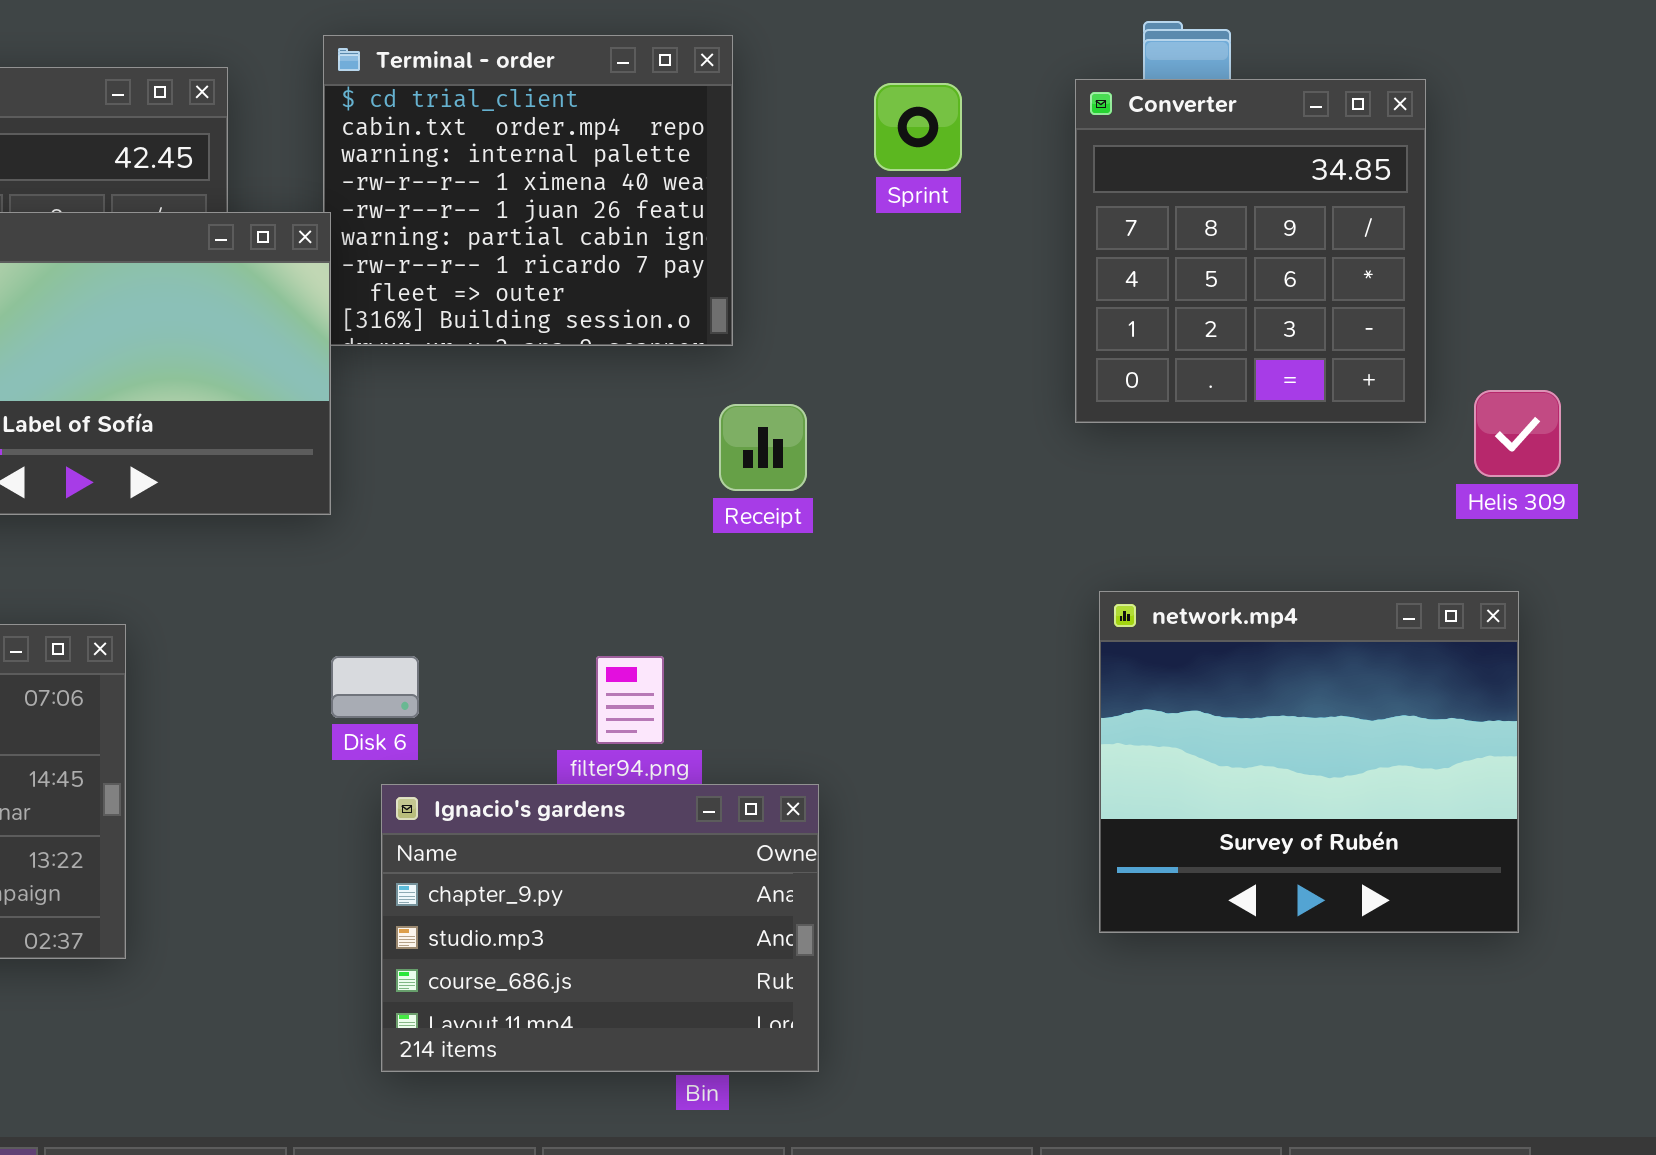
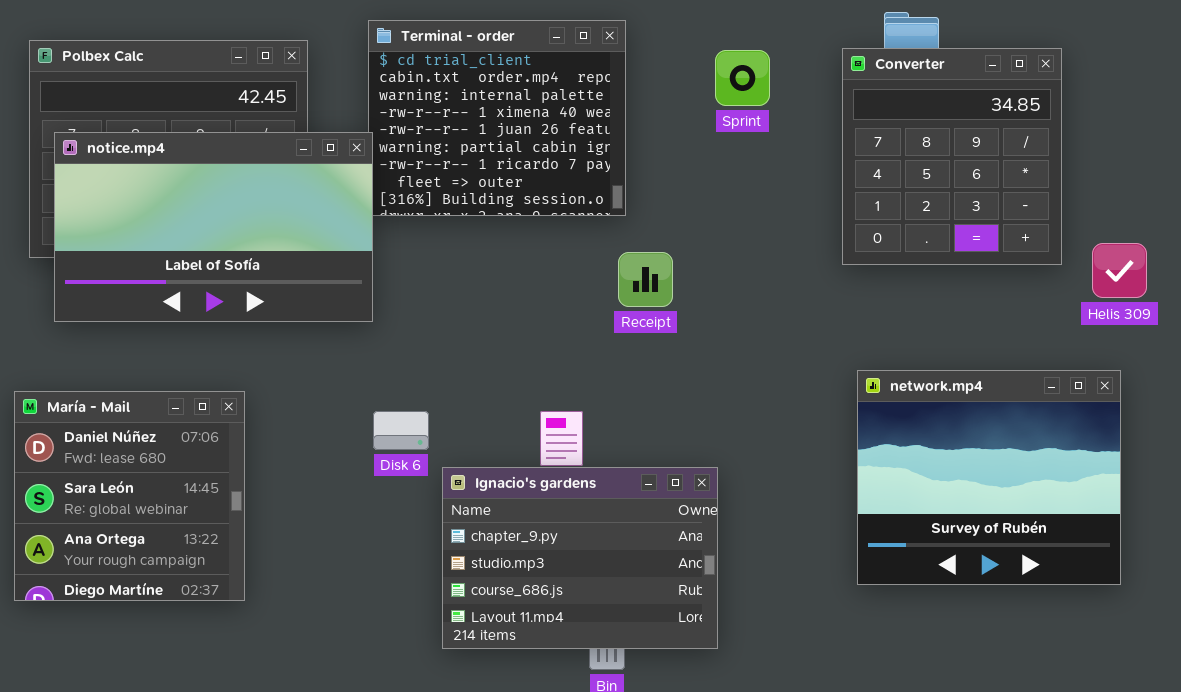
Ignacio's gardens: [381,784,819,1072] -> [442,467,718,649], moved

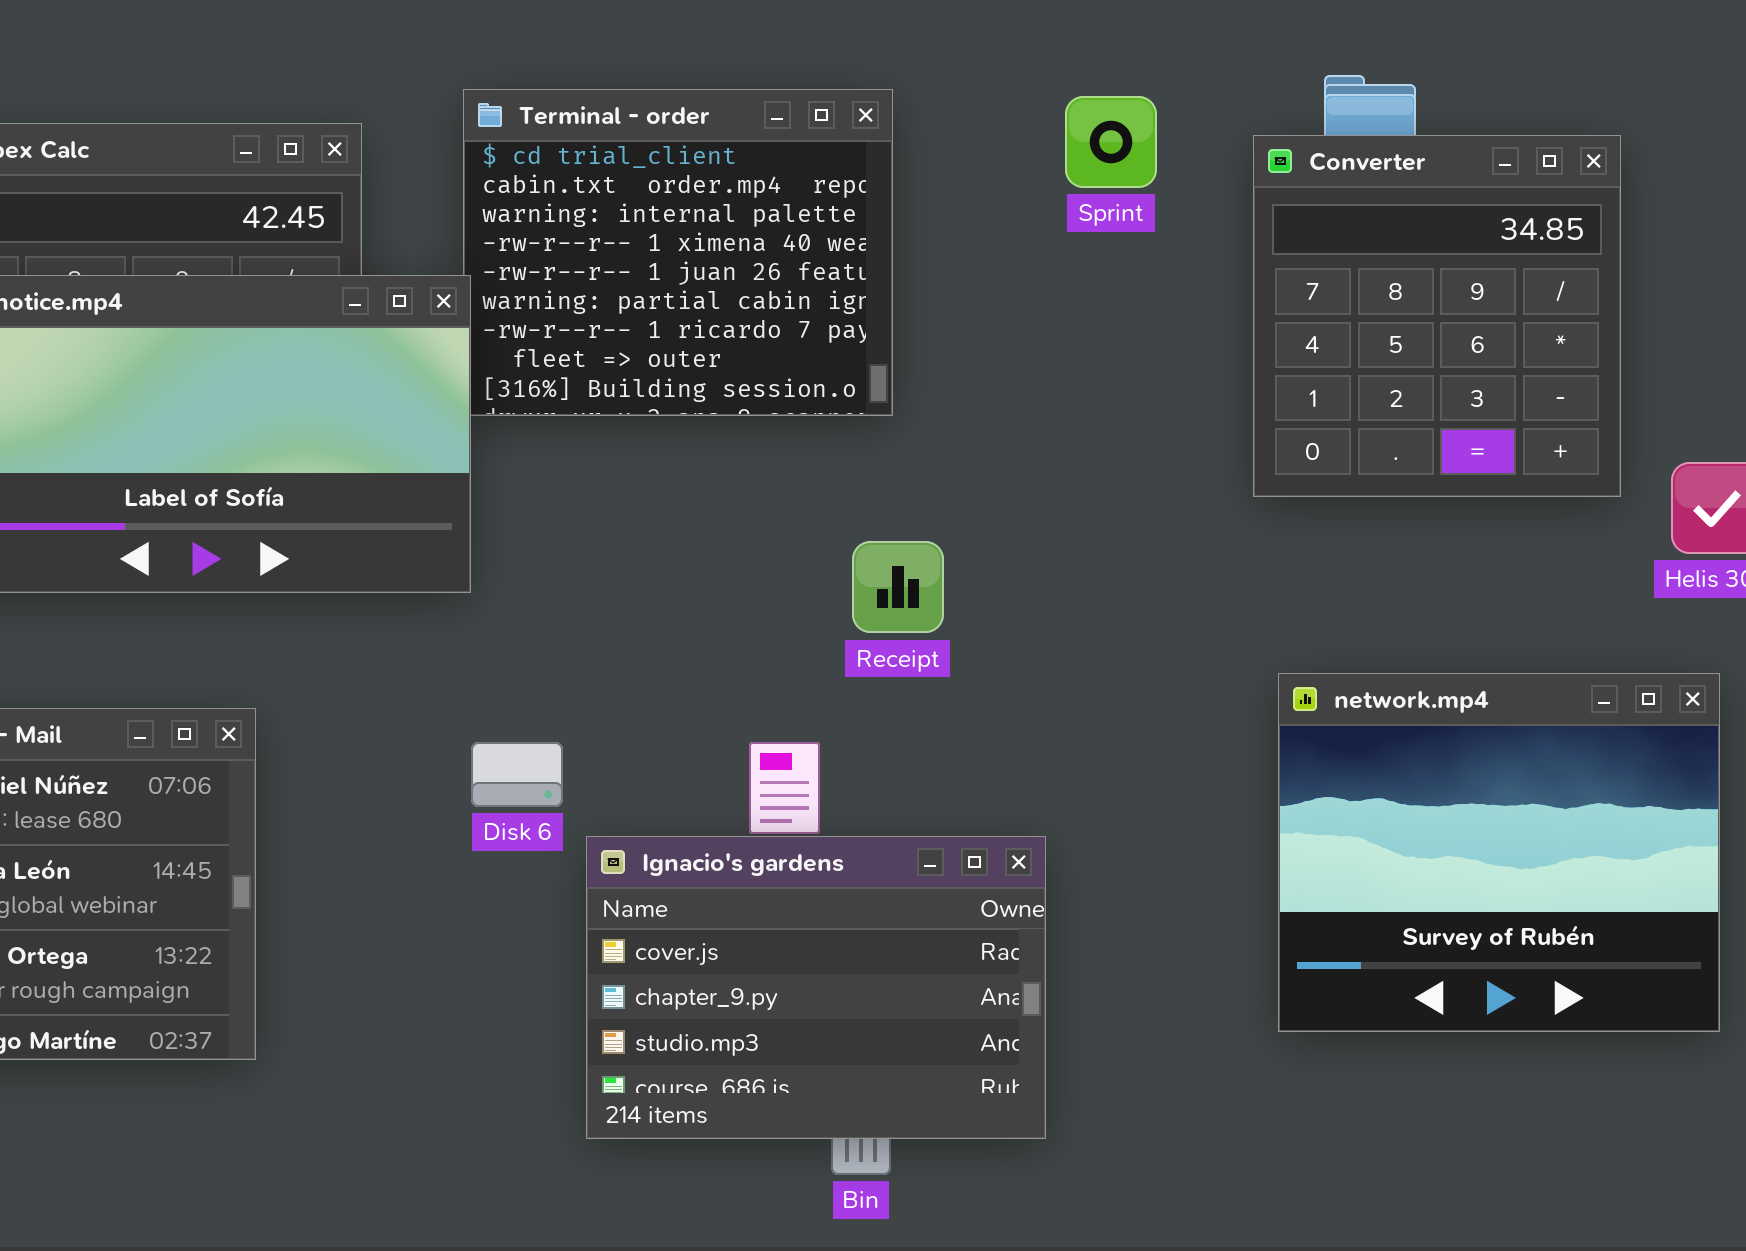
Sprint: [715,50,770,106] -> [1065,96,1157,188], moved
Receipt: [618,252,673,307] -> [852,541,944,633], moved
Ignacio's gardens: [442,467,718,649] -> [586,836,1046,1139], scrolled up 1 row

